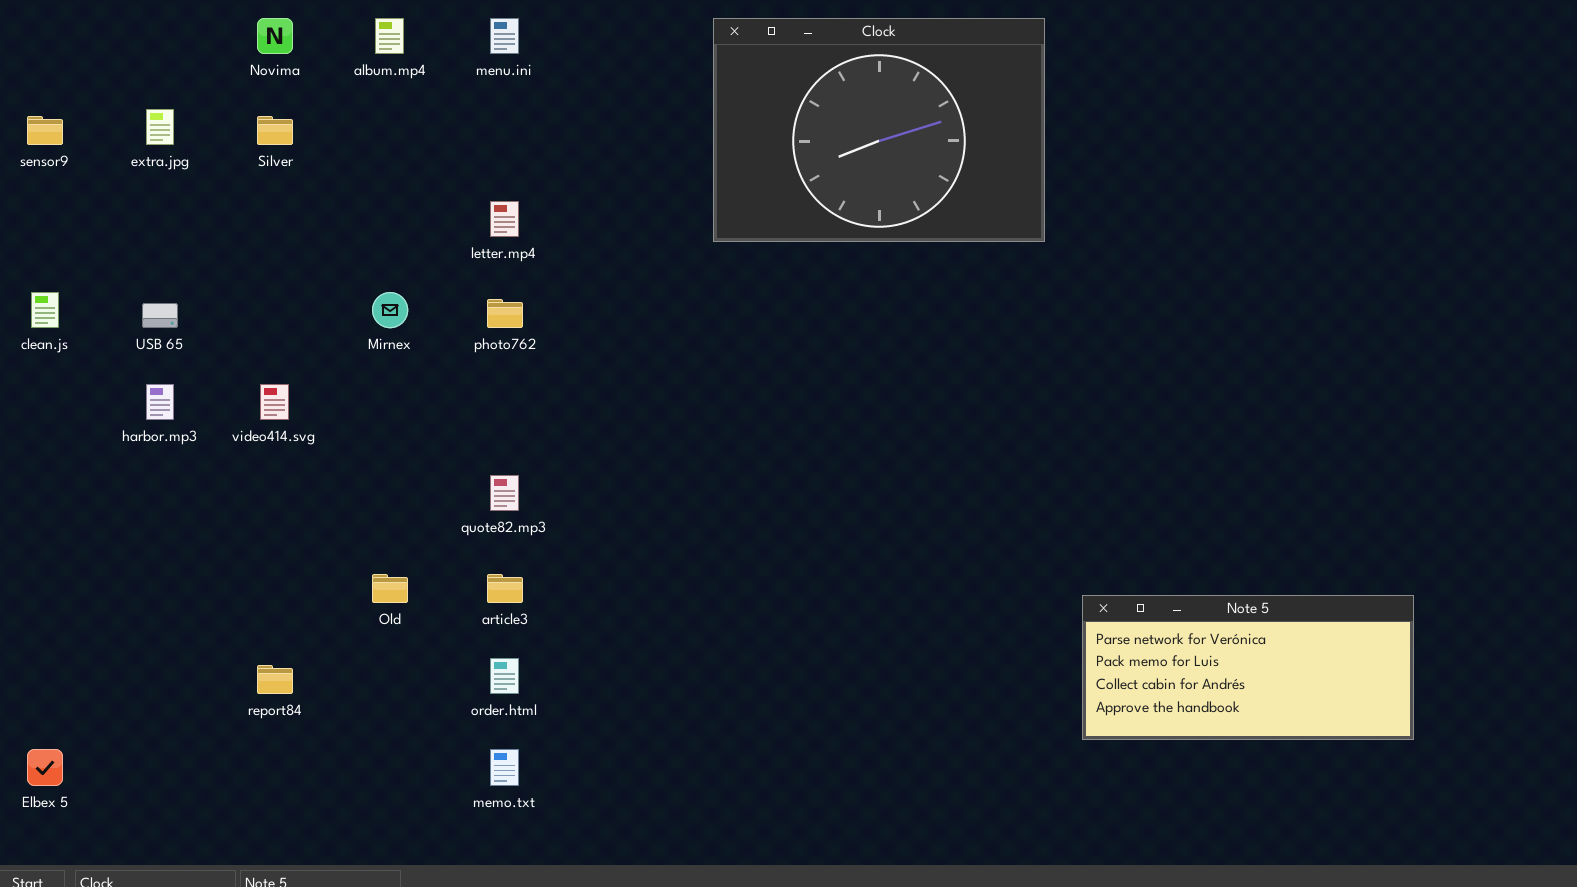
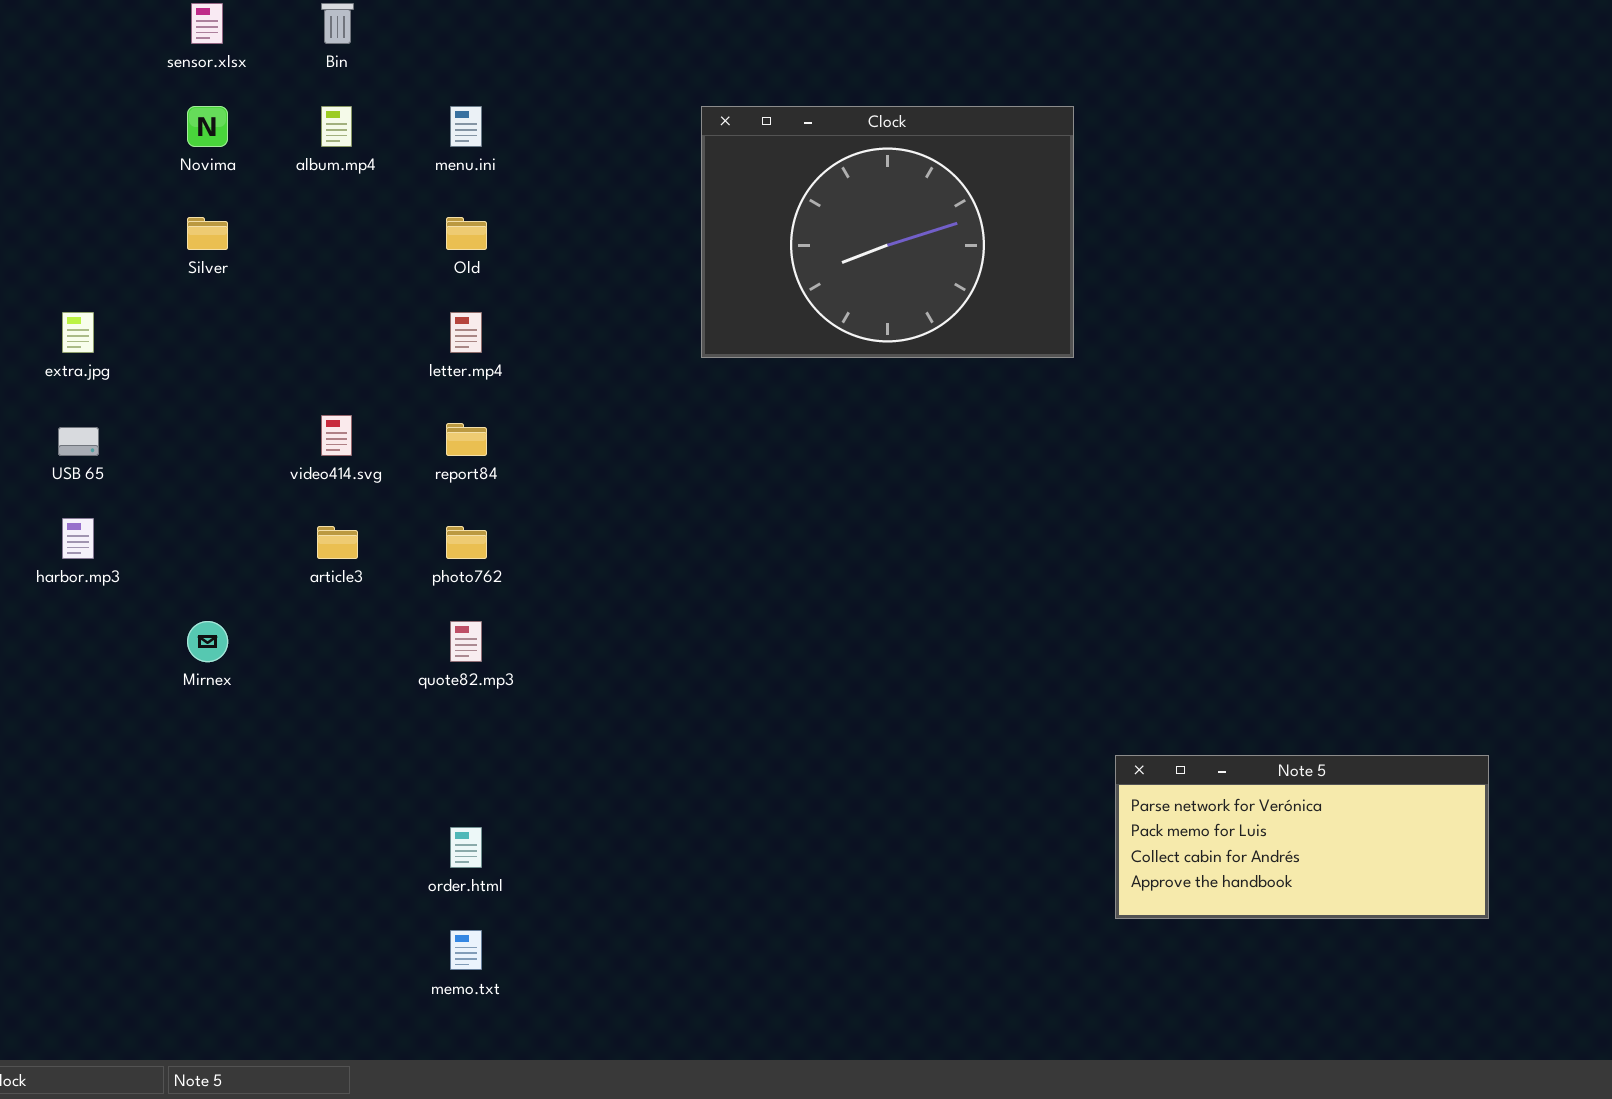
extra.jpg: [146,109,174,145] -> [62,312,94,353], moved
Mirnex: [372,292,408,328] -> [187,621,228,662], moved
photo762: [487,299,523,328] -> [446,526,487,559], moved
video414.svg: [260,384,289,420] -> [321,415,352,456], moved
Old: [372,574,408,603] -> [446,217,487,250], moved
article3: [487,574,523,603] -> [317,526,358,559], moved
report84: [257,665,293,694] -> [446,423,487,456], moved

